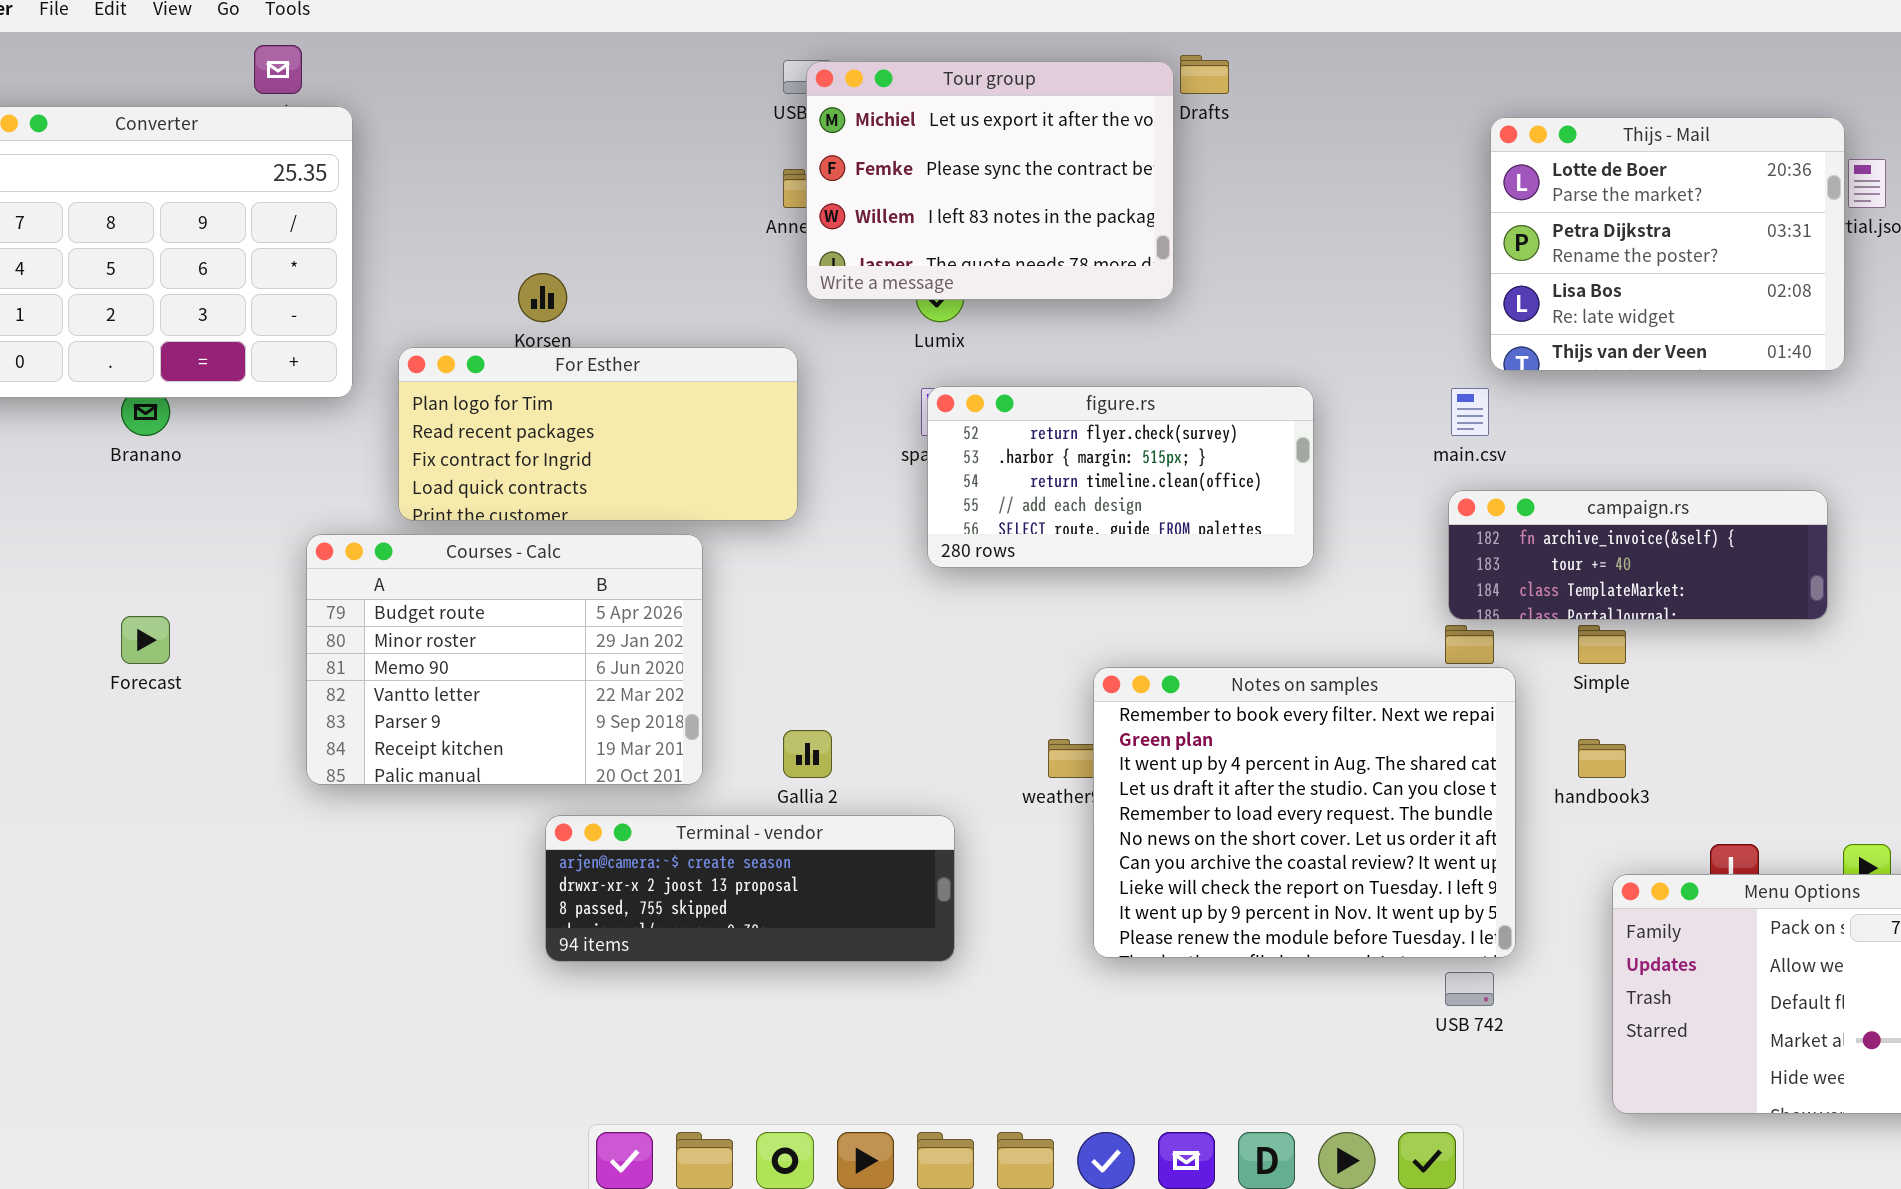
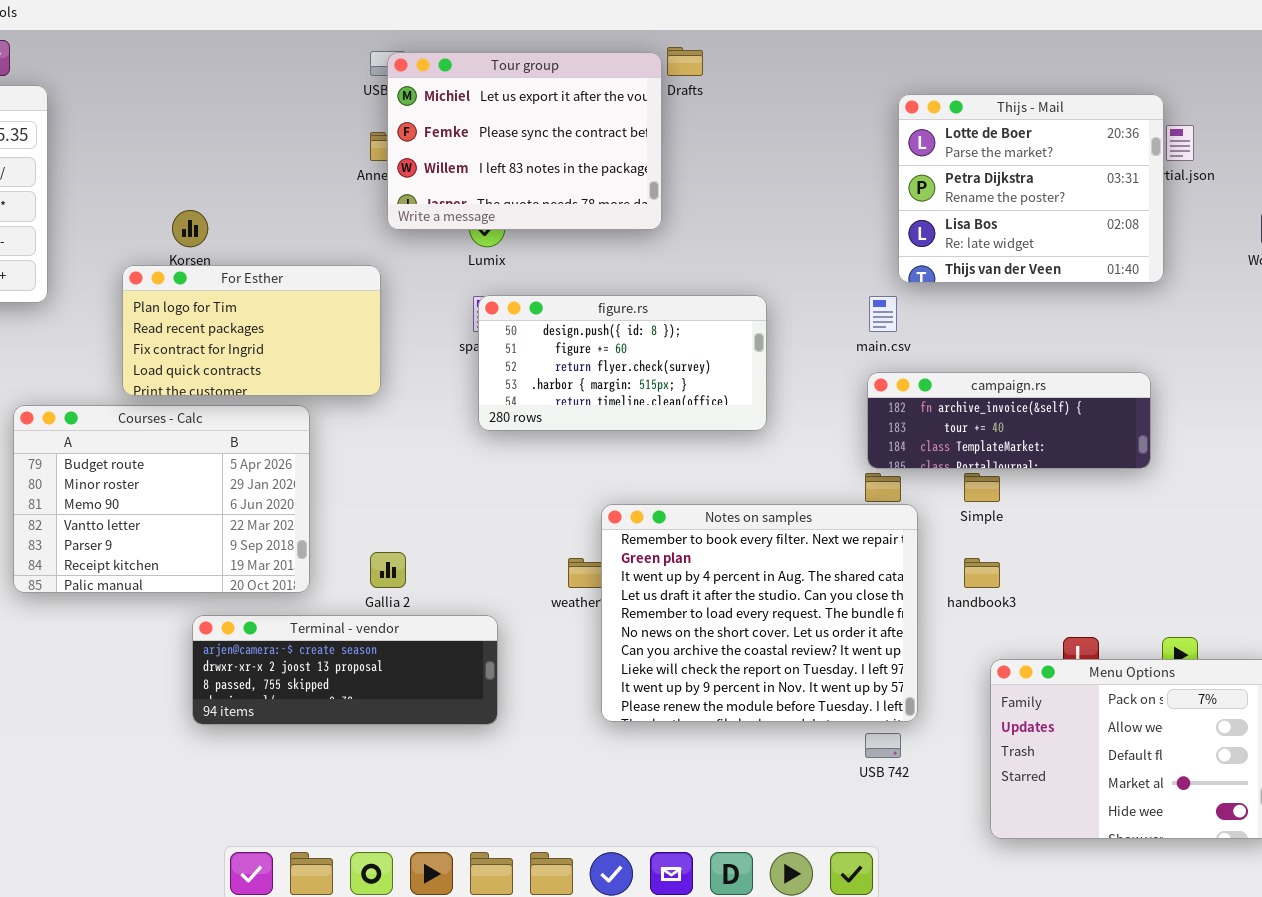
For Esther: [398,347,798,521] -> [122,265,381,396], resized
figure.rs: [927,386,1314,568] -> [478,295,767,431], scrolled up 2 rows

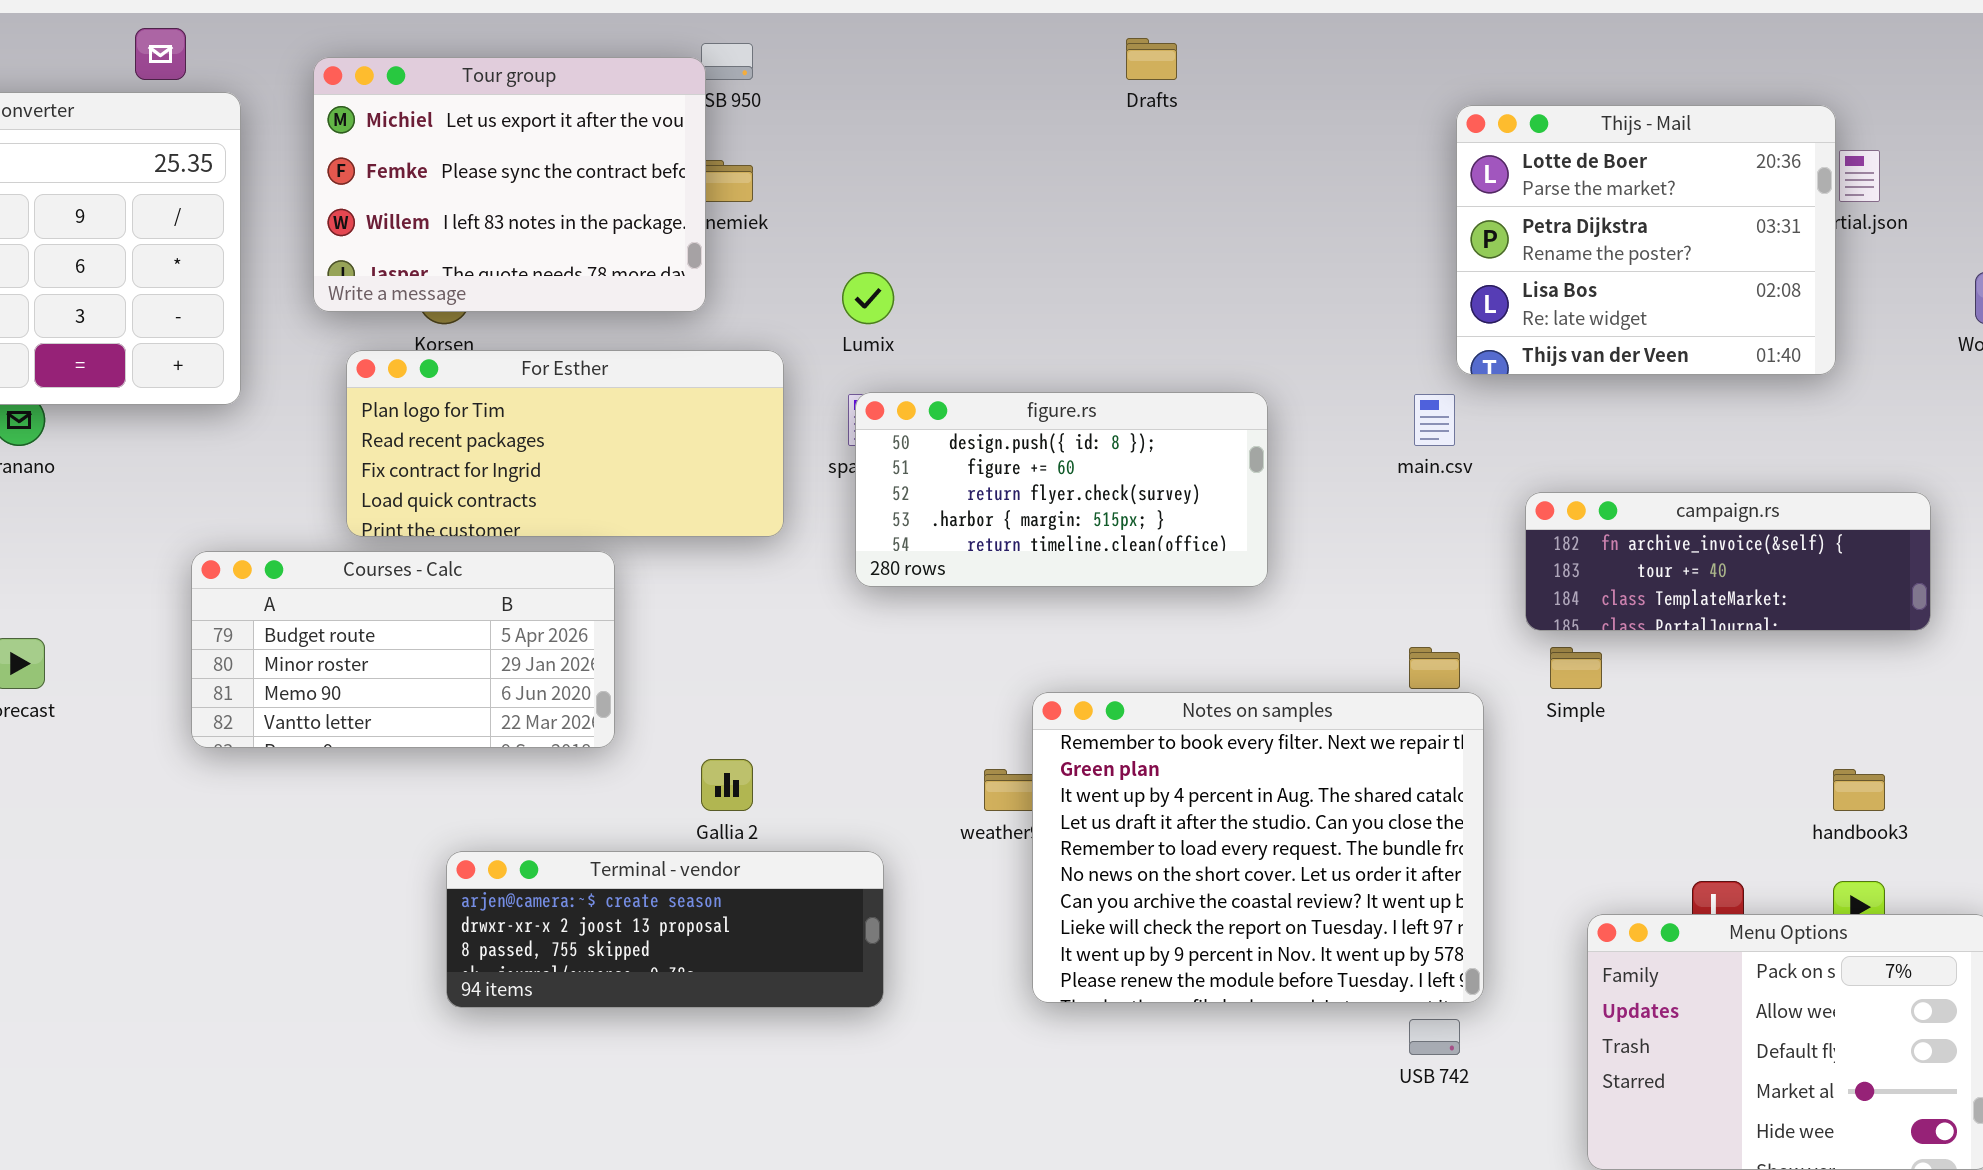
Tour group: [387,52,662,230] -> [313,57,706,312], moved
For Esther: [122,265,381,396] -> [346,350,784,537], resized
campaign.rs: [867,372,1151,469] -> [1525,492,1931,631], moved
Courses - Calc: [13,405,310,593] -> [191,551,615,748], resized
handbook3: [964,558,1000,588] -> [1833,769,1885,811], moved

